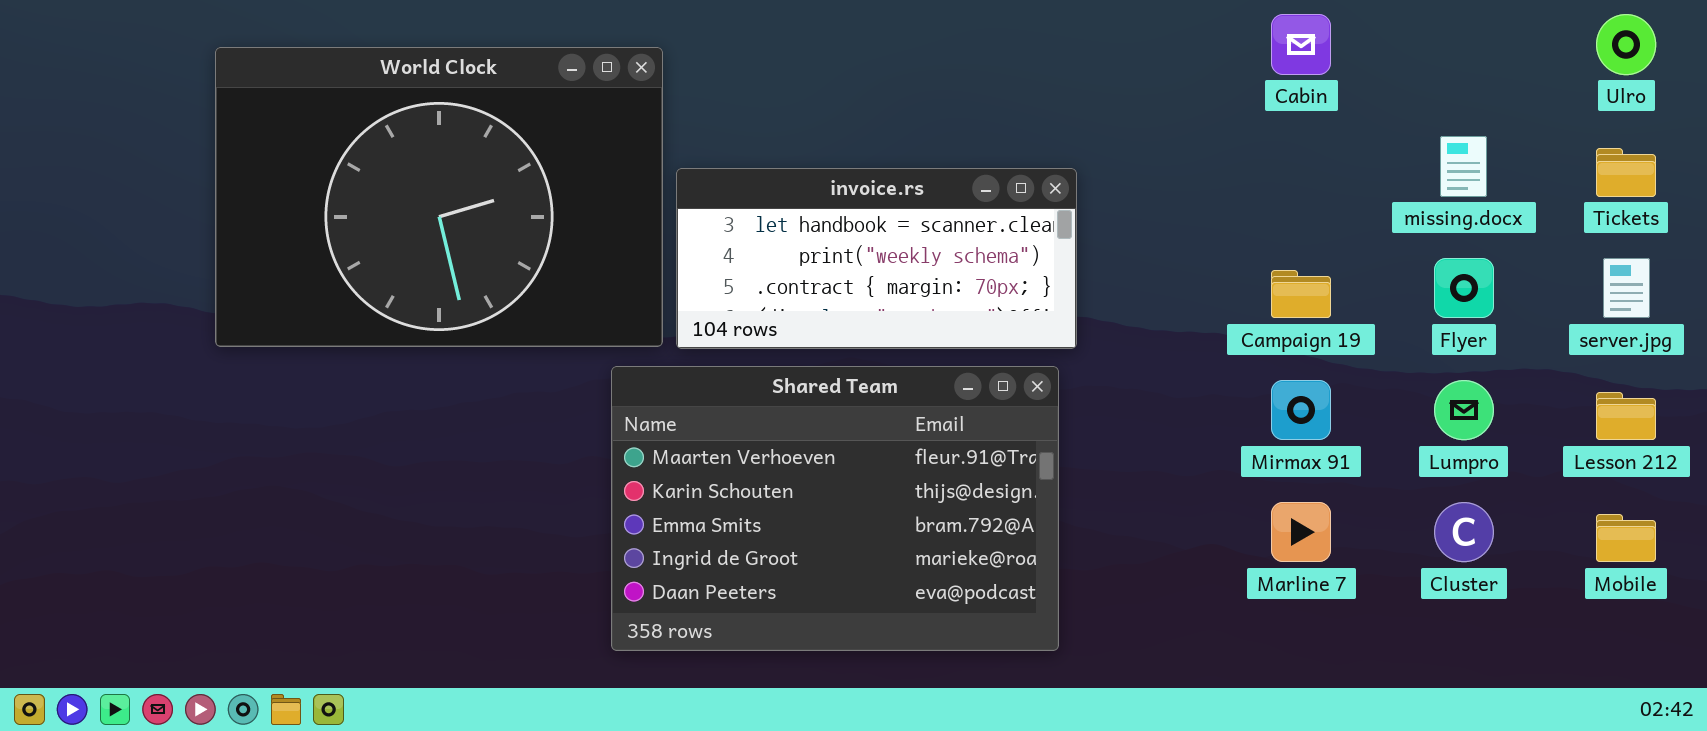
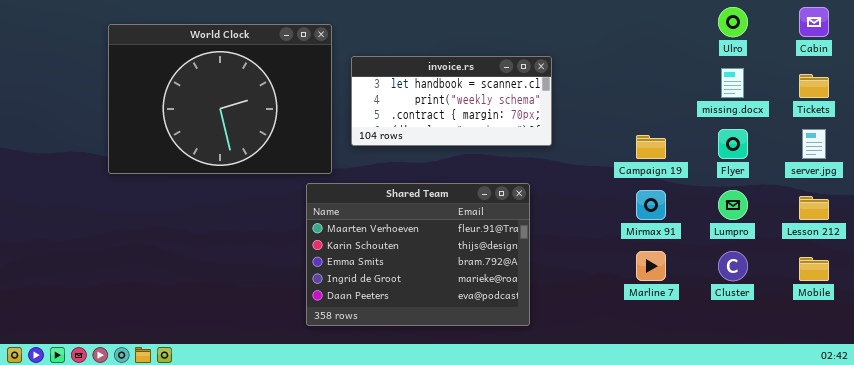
Cabin: [1271,14,1331,75] -> [799,7,829,37], moved
Ulro: [1596,14,1656,75] -> [718,7,748,37], moved
invoice.rs: [676,168,1077,349] -> [351,56,552,146], moved

